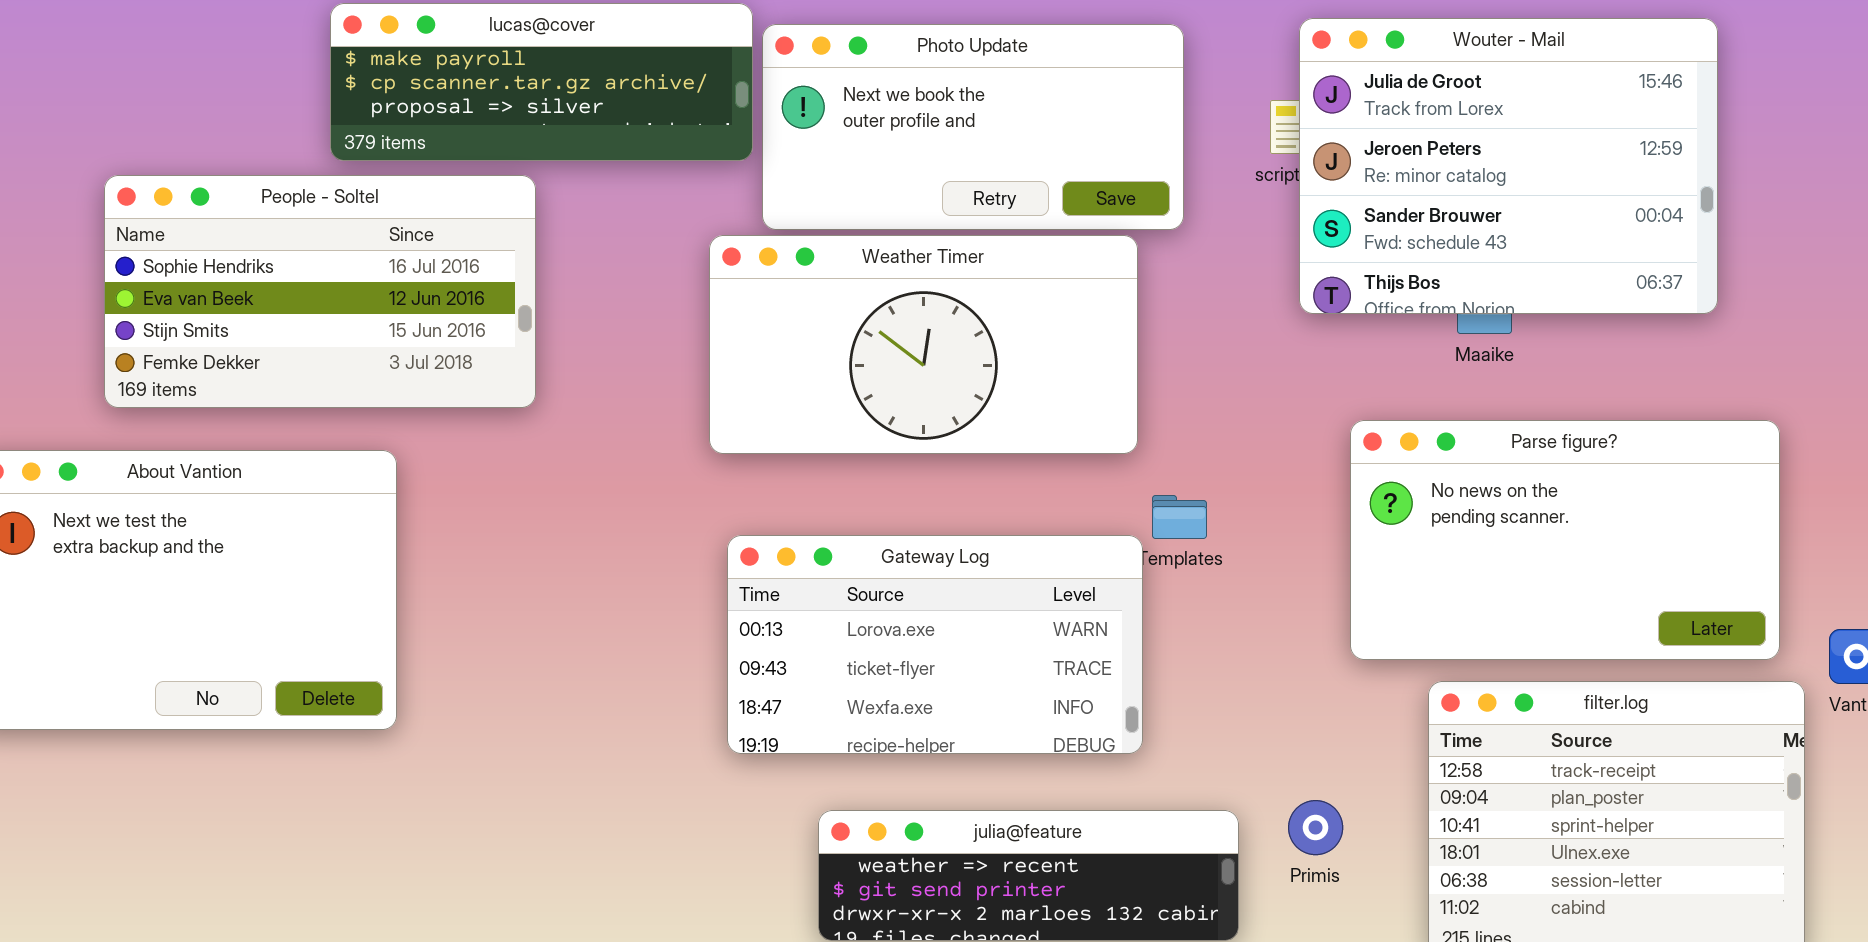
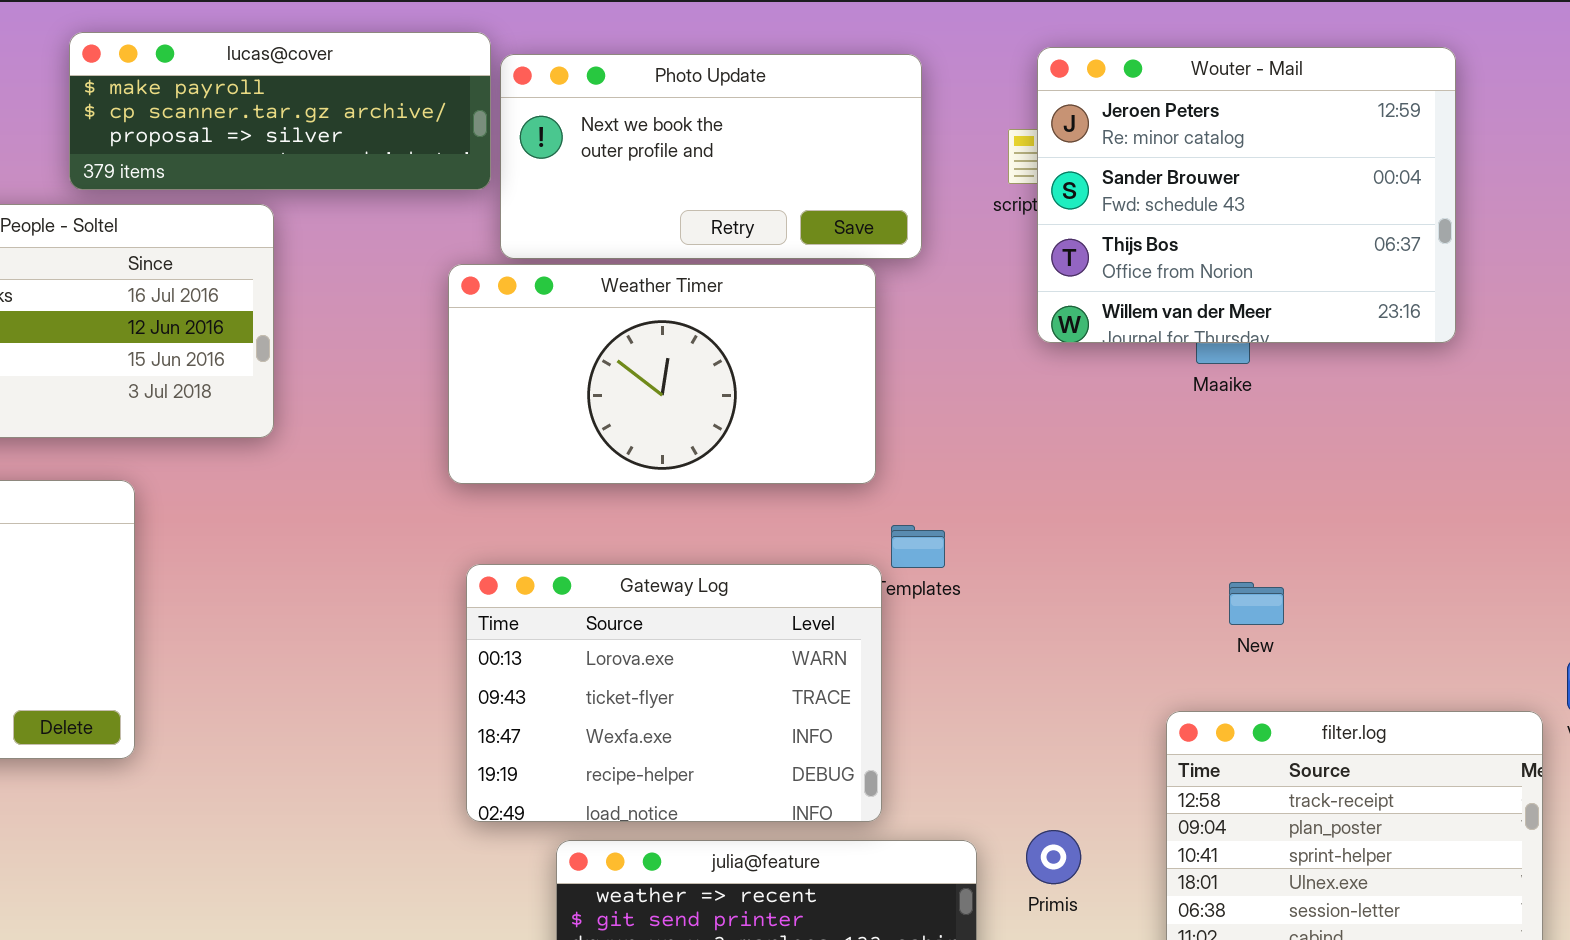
Wouter - Mail: [1299,18,1718,314] -> [1037,47,1456,343], scrolled down 1 row
Parse figure?: [1350,420,1780,660] -> none, closed
Gateway Log: [727,535,1143,754] -> [466,564,882,822], resized

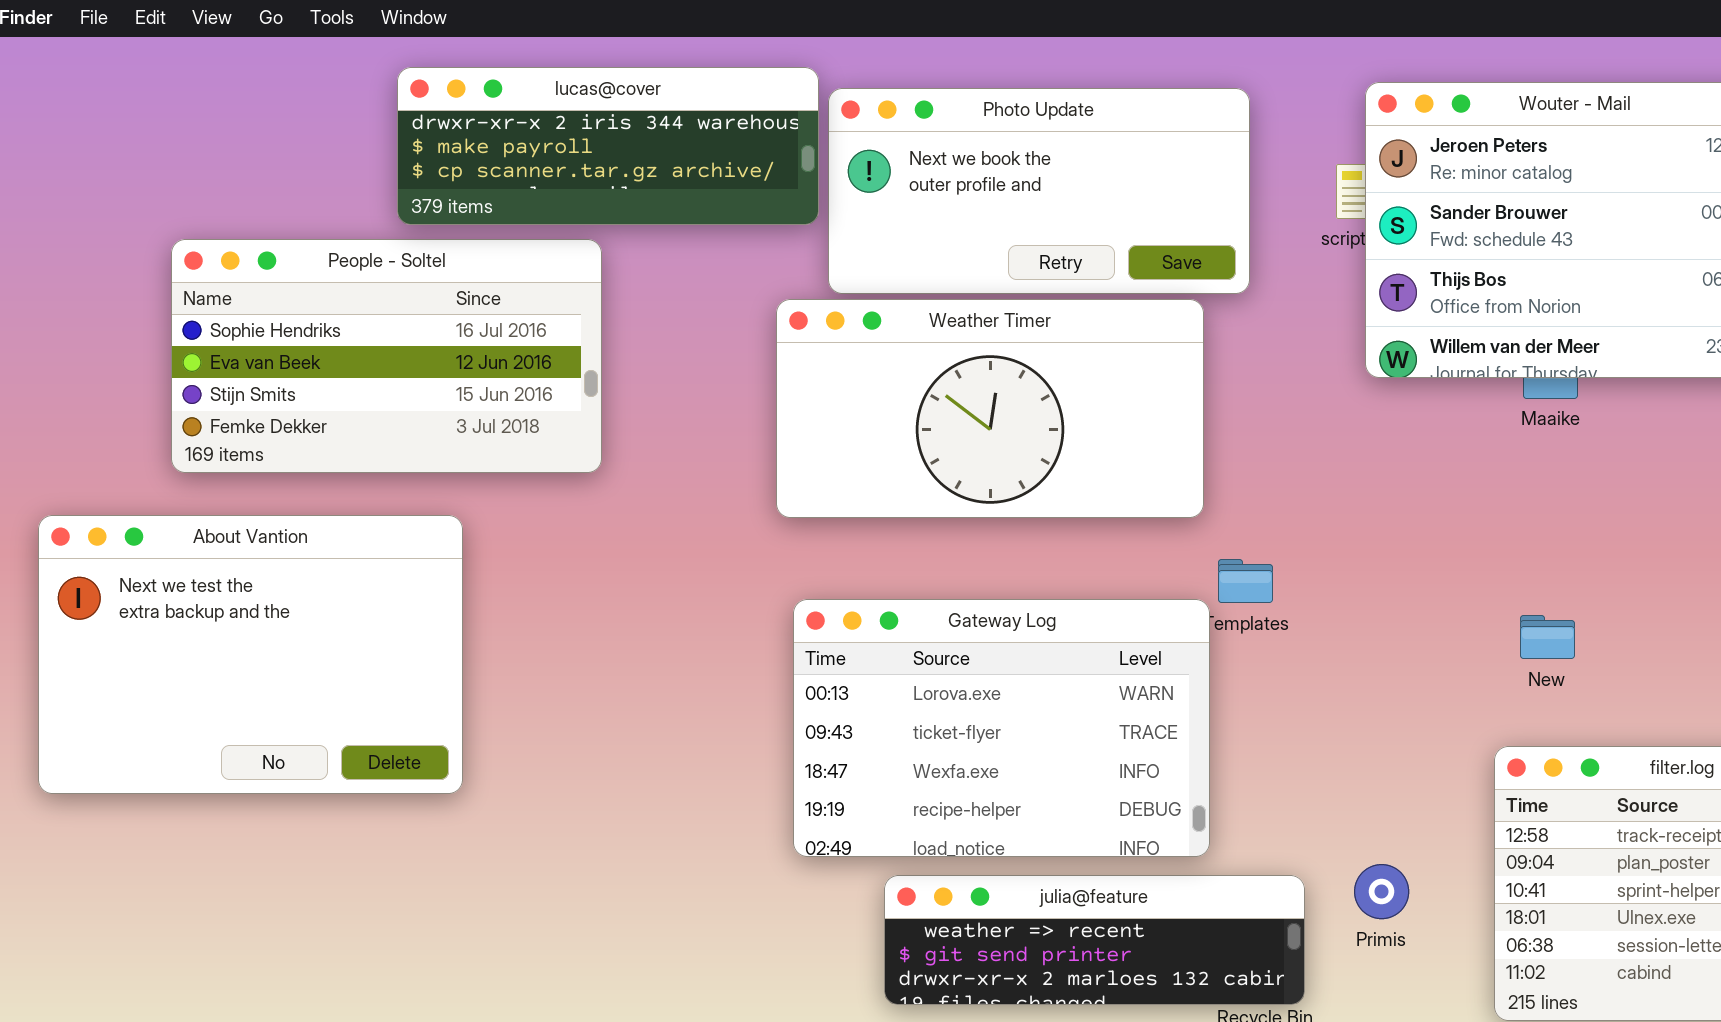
lucas@cover: [69,32,491,190] -> [397,67,819,225], scrolled up 1 row
New: [1229,582,1284,625] -> [1520,615,1575,659], moved

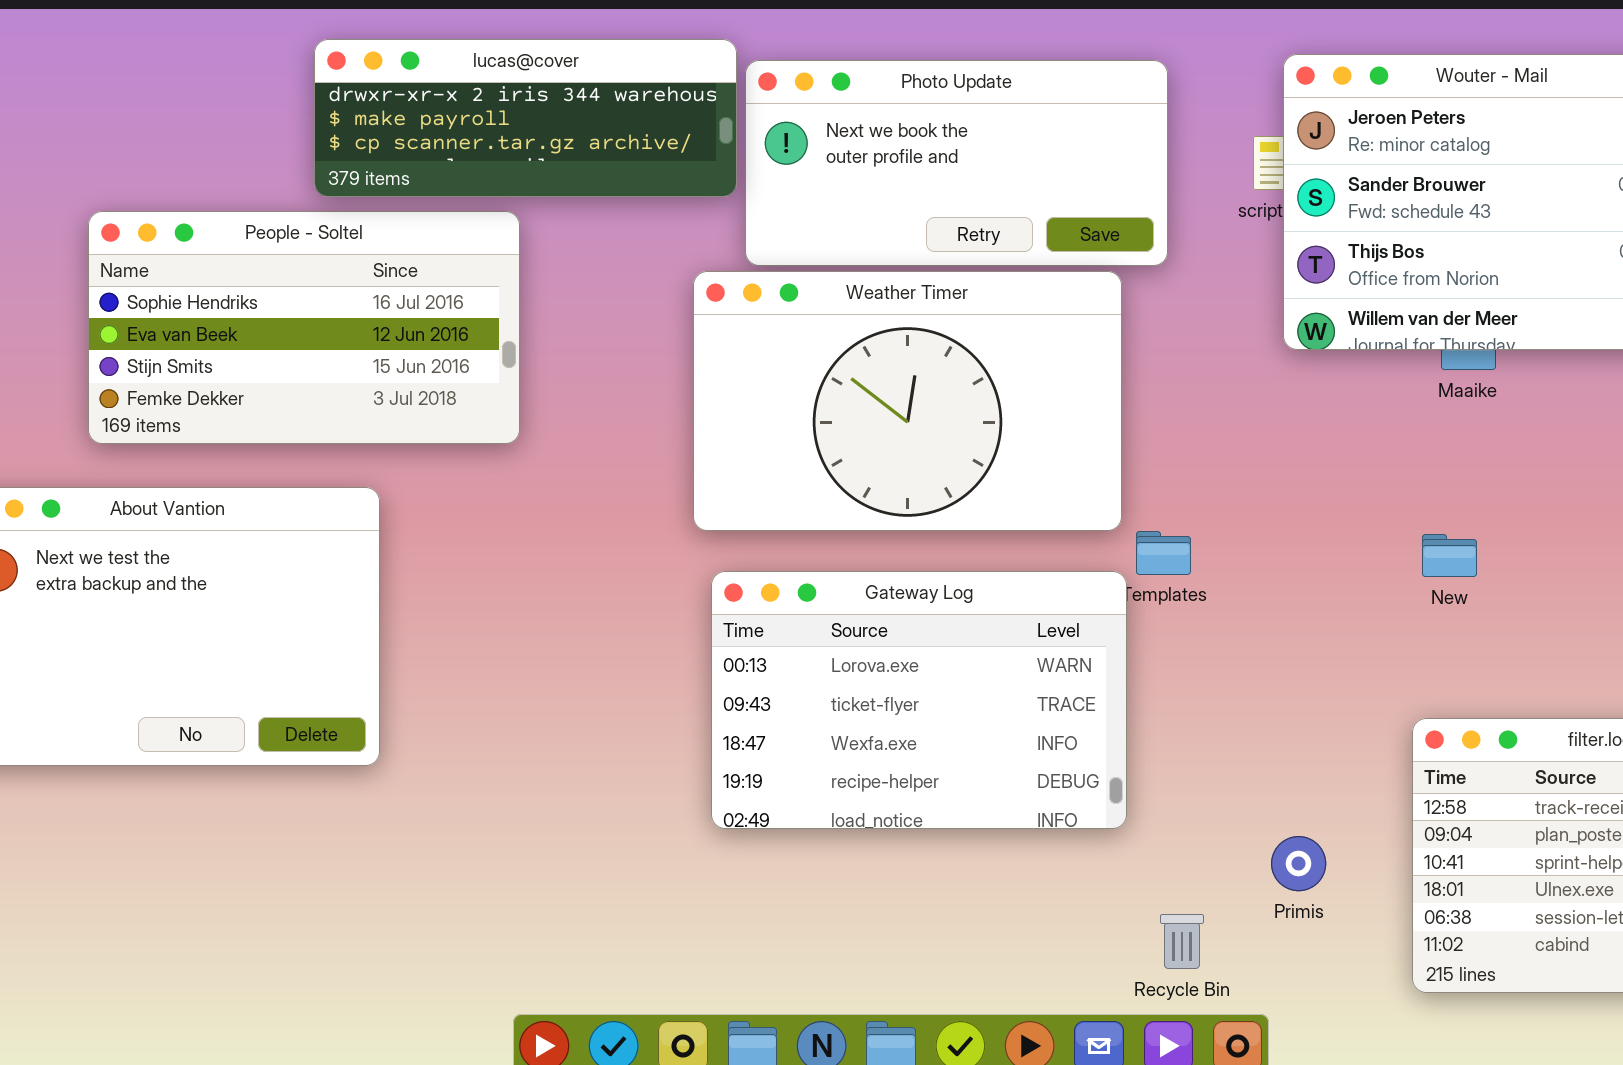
Weather Timer: [776,299,1204,518] -> [693,271,1122,531], resized
New: [1520,615,1575,659] -> [1422,534,1477,577], moved
julia@feature: [884,875,1305,1005] -> none, closed

